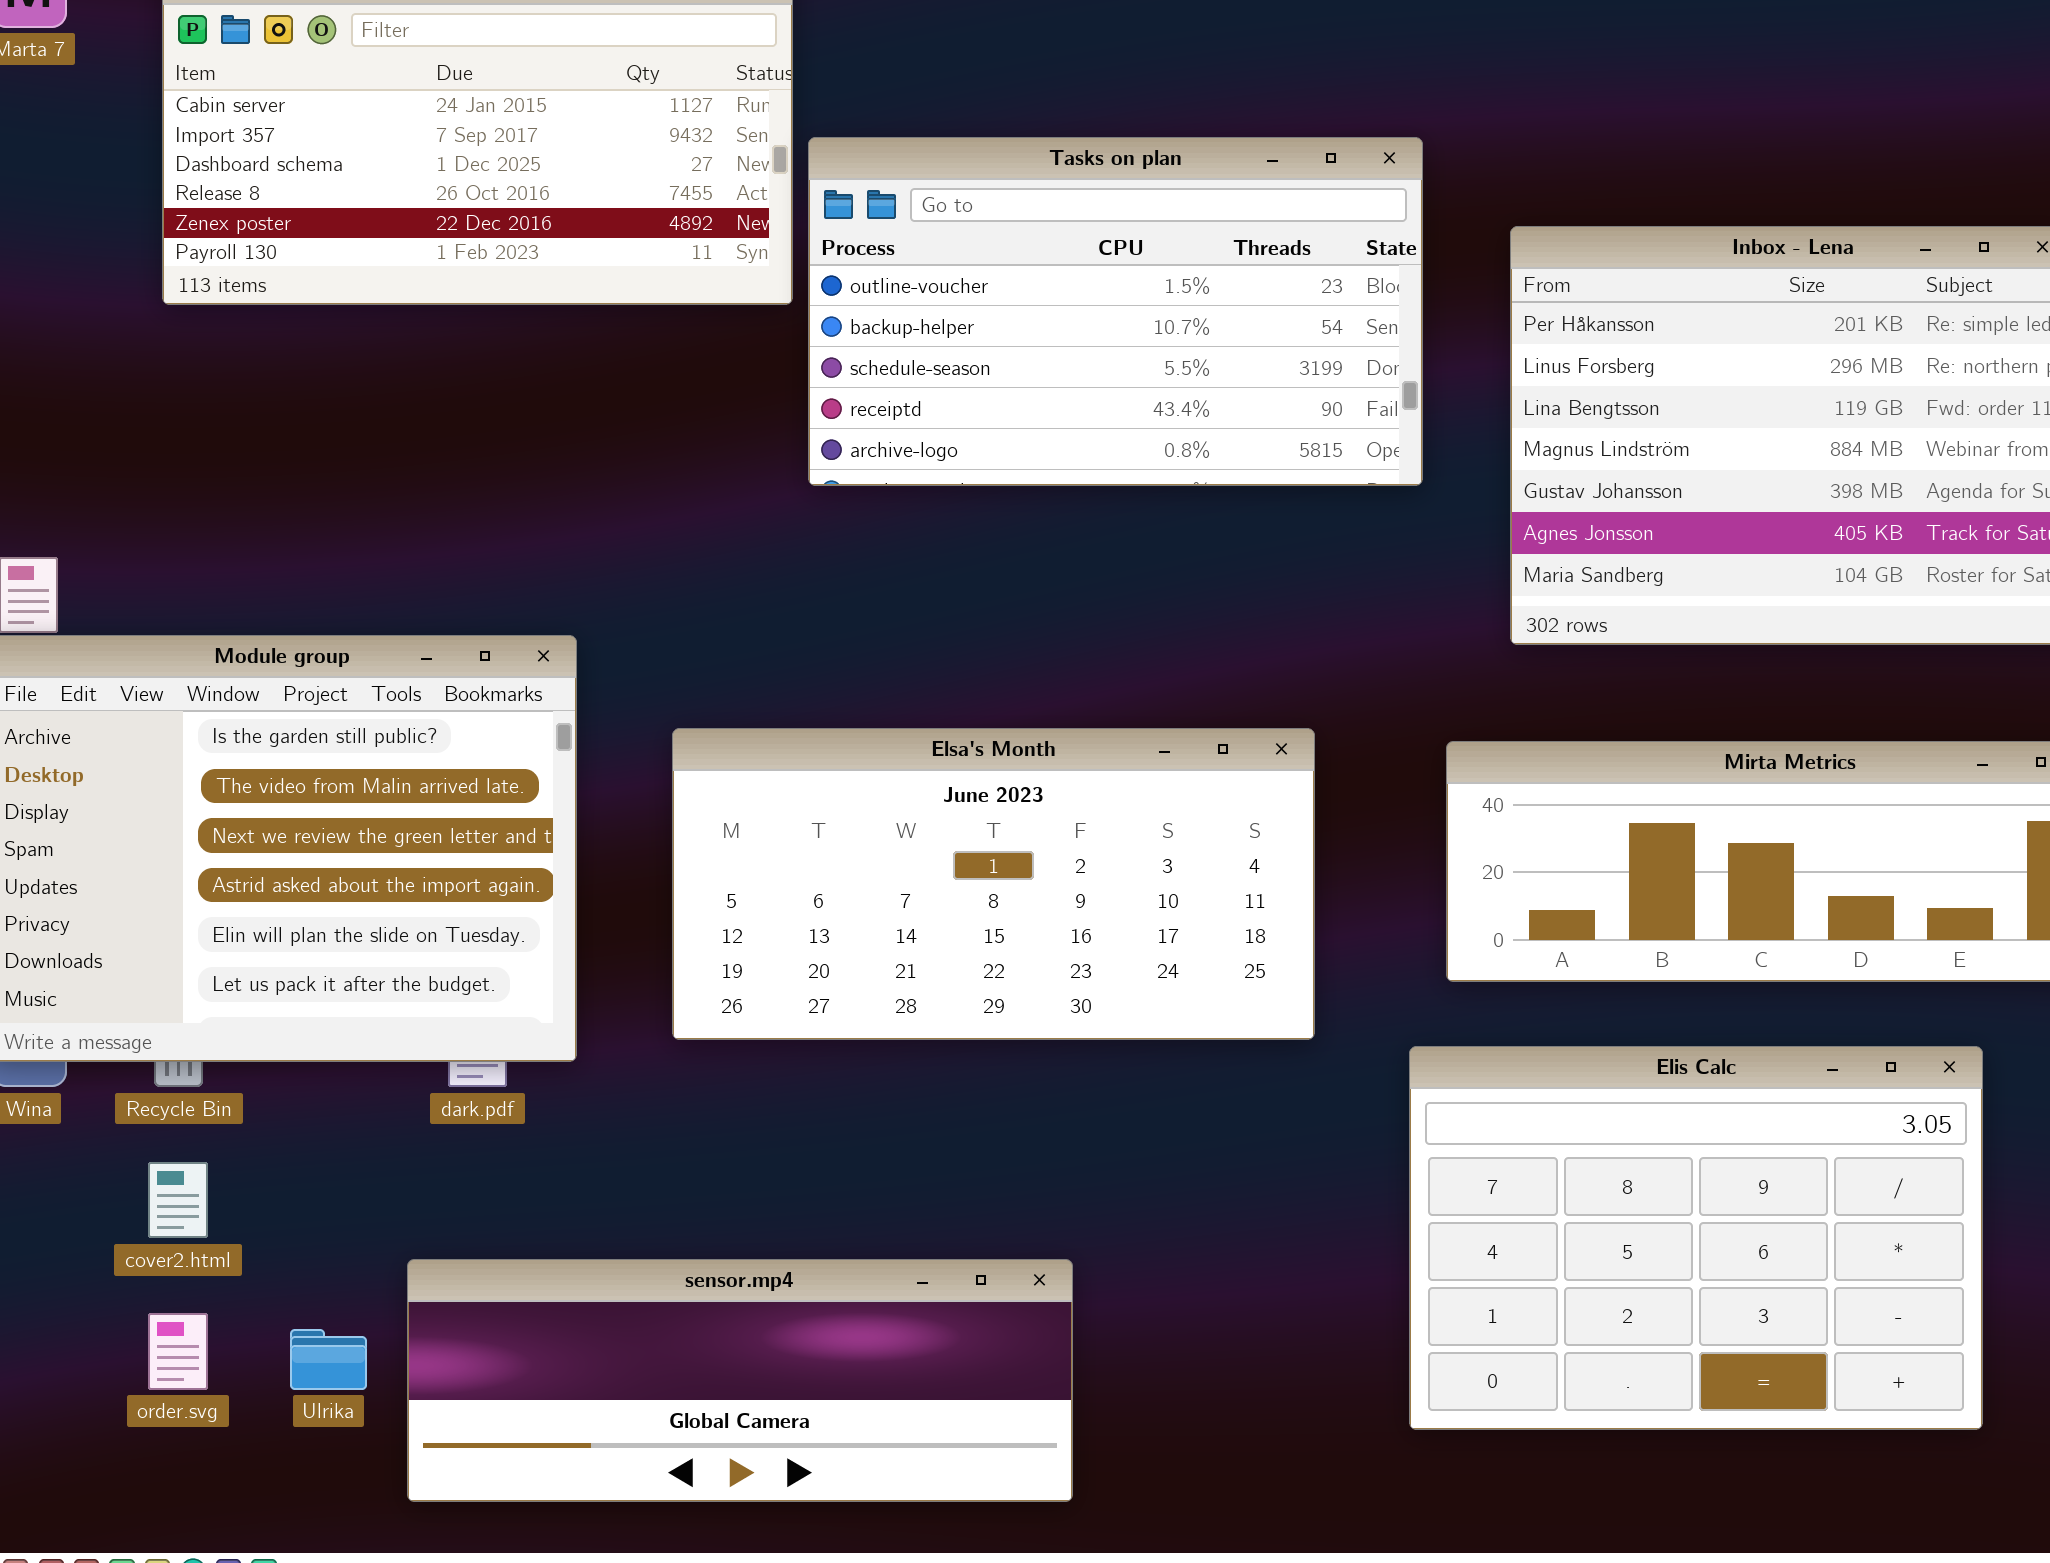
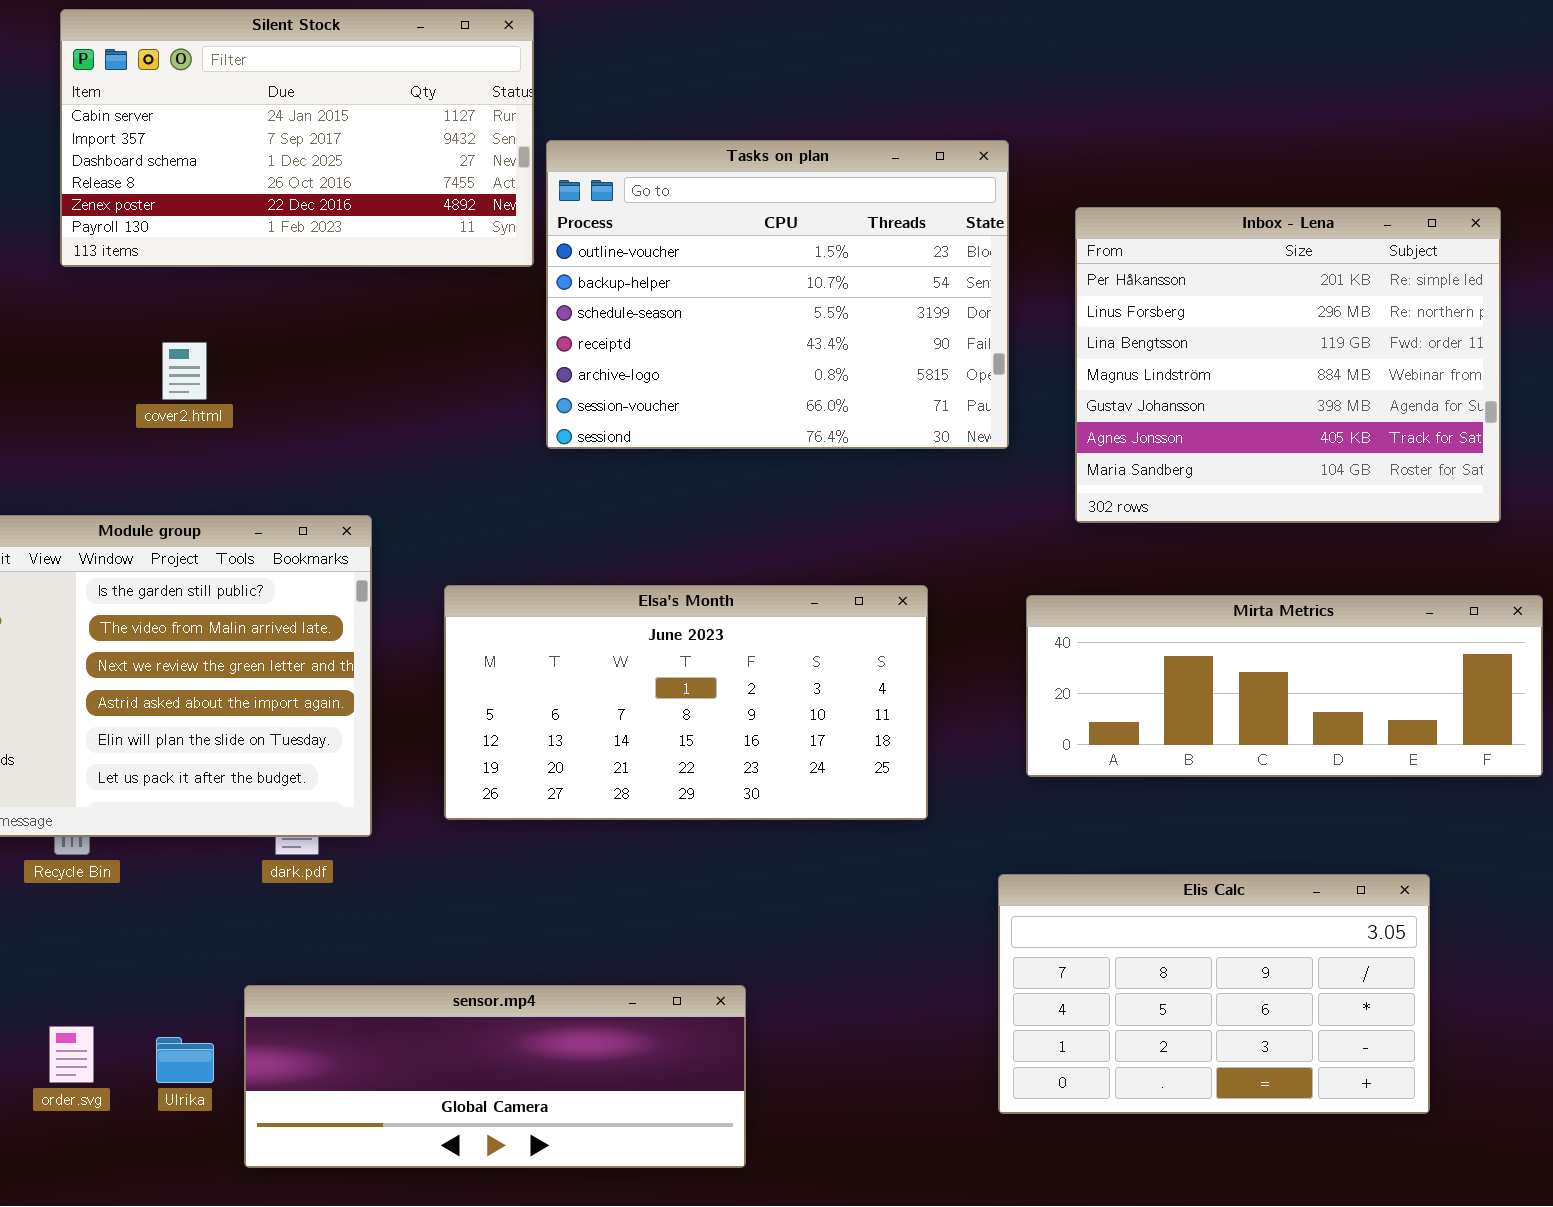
Tasks on plan: [808,137,1423,486] -> [546,140,1009,449], resized
Elis Calc: [1409,1046,1983,1430] -> [998,874,1430,1114], resized
cover2.html: [148,1162,208,1238] -> [162,342,207,400], moved

